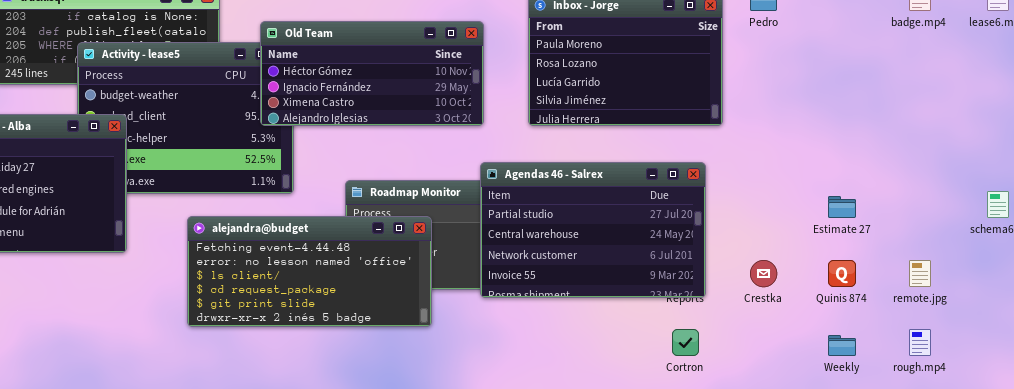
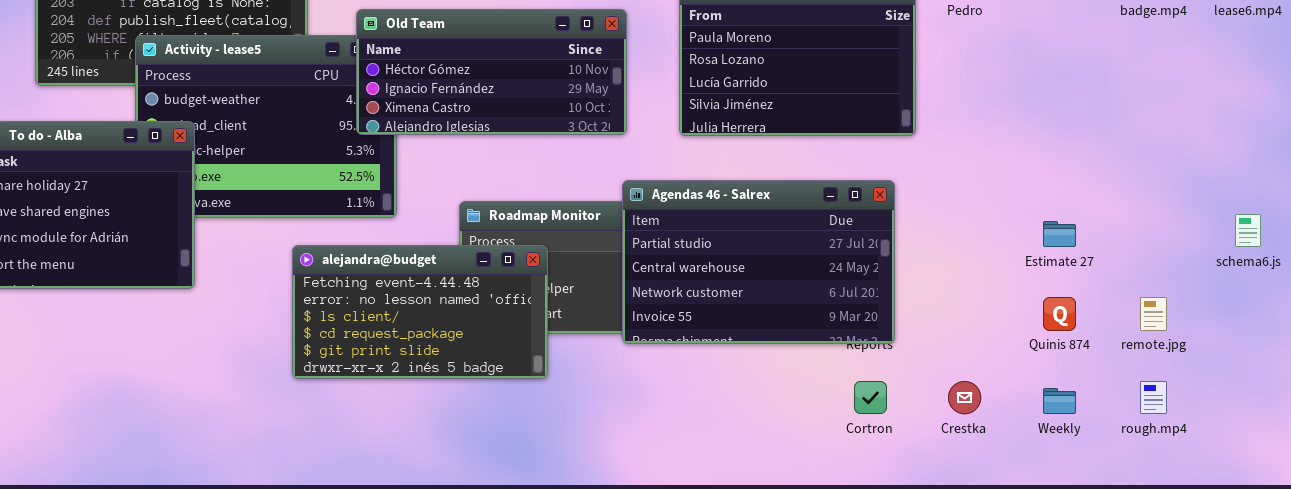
alejandra@budget: [187,216,432,327] -> [292,245,548,379], moved, resized
Crestka: [750,260,777,287] -> [948,381,981,414], moved

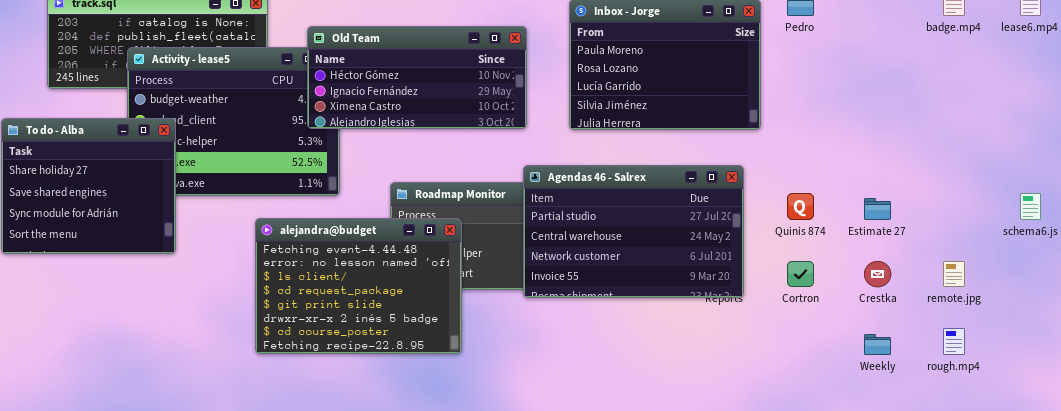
alejandra@budget: [292,245,548,379] -> [255,218,462,354], resized
Quinis 874: [1043,297,1076,331] -> [787,193,814,220], moved
Cortron: [854,381,887,414] -> [787,261,814,287], moved
Crestka: [948,381,981,414] -> [864,261,891,287], moved

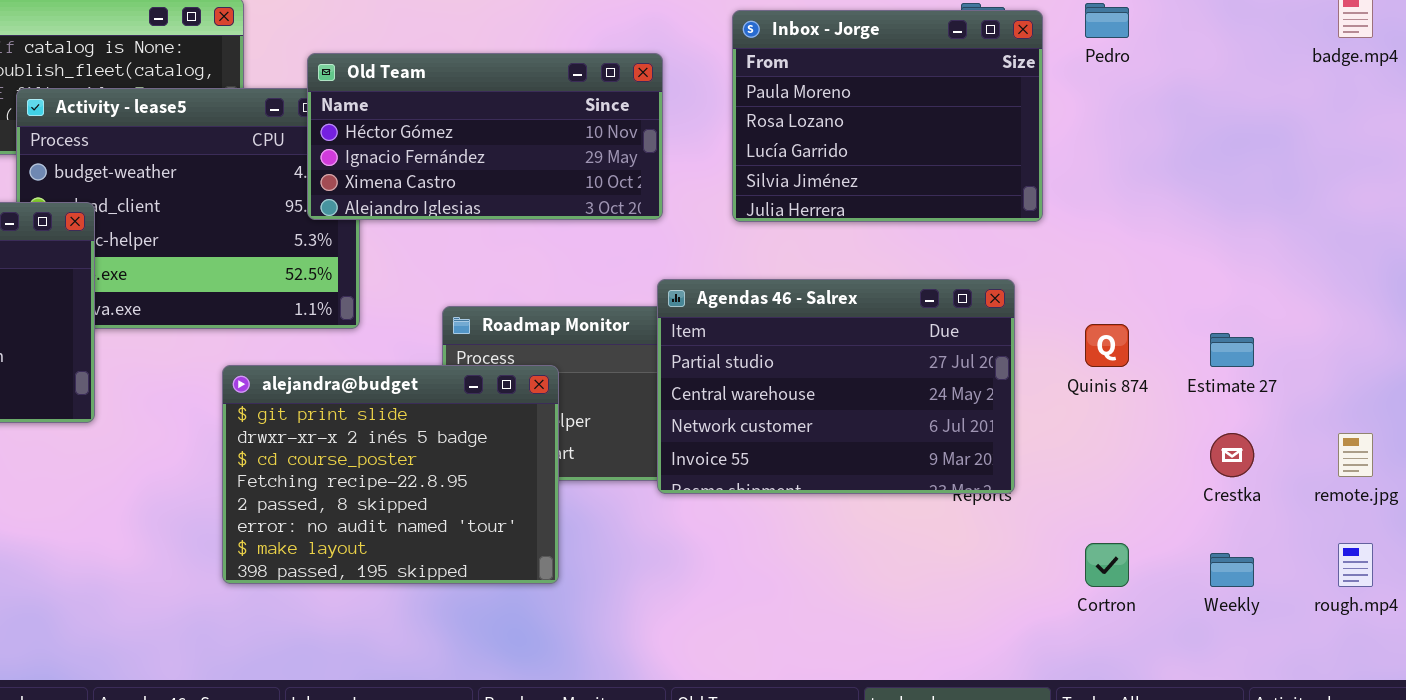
alejandra@budget: [255,218,462,354] -> [222,365,559,584], scrolled down 4 rows
Cortron: [787,261,814,287] -> [1085,543,1129,587], moved

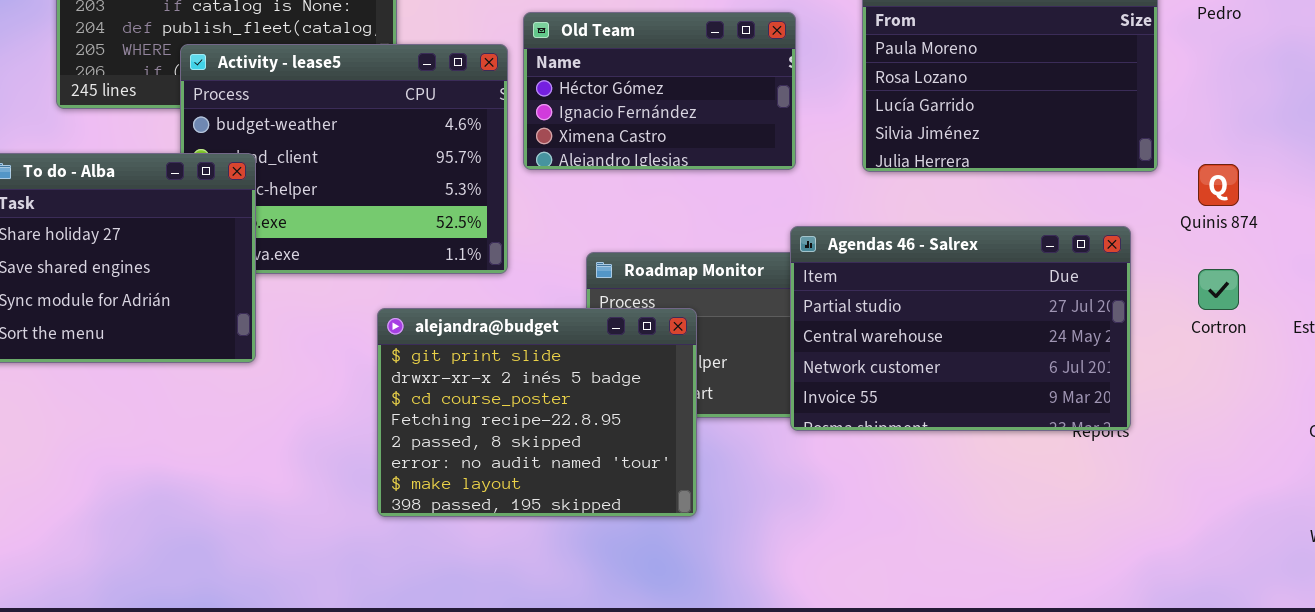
Old Team: [307,53,663,220] -> [523,12,796,170], resized
Quinis 874: [1085,324,1129,367] -> [1198,164,1239,206], moved
Cortron: [1085,543,1129,587] -> [1198,269,1239,310], moved

